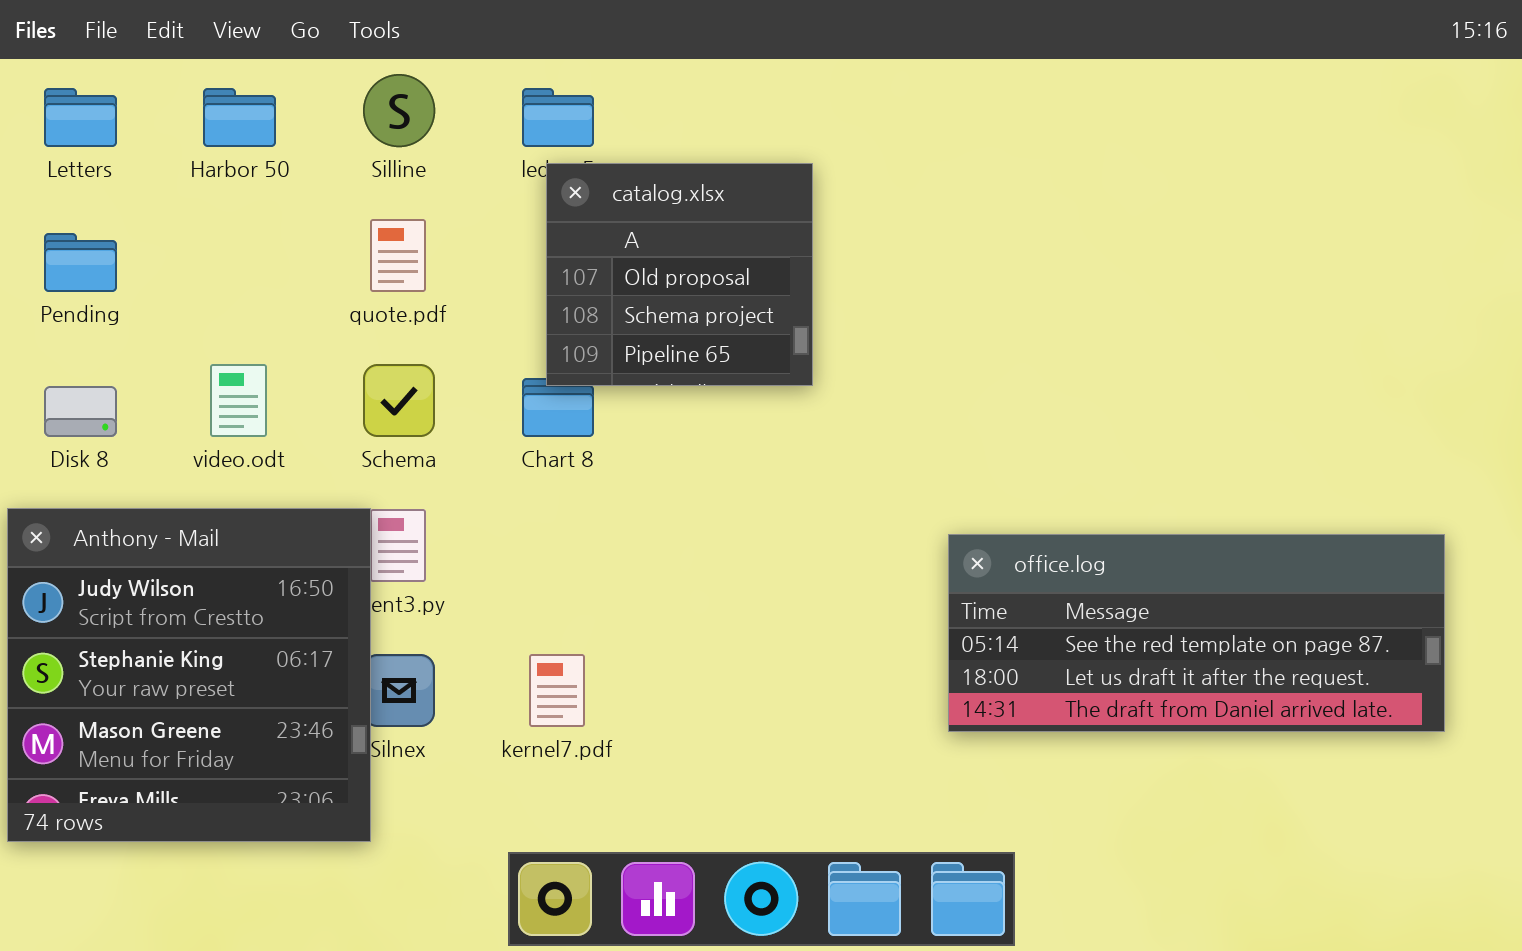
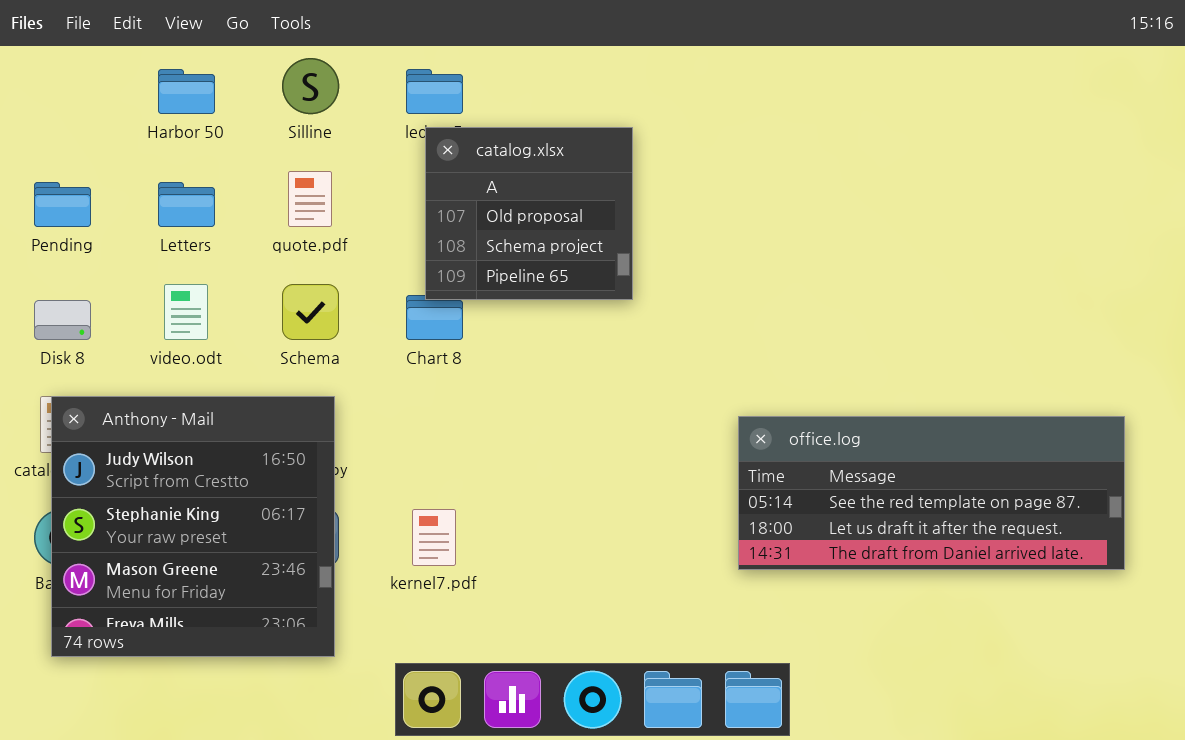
Letters: [44,88,117,147] -> [158,182,215,227], moved
Anthony - Mail: [7,508,371,842] -> [51,396,335,657], moved

